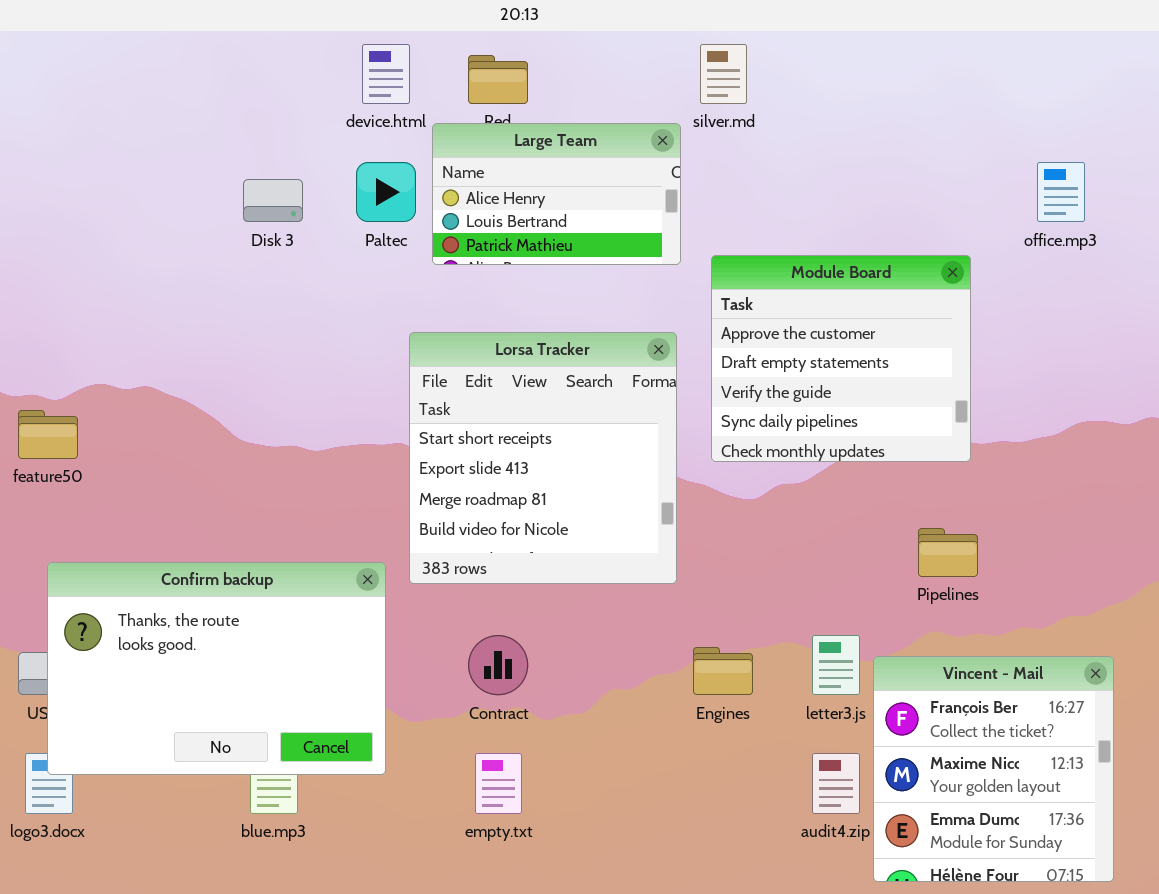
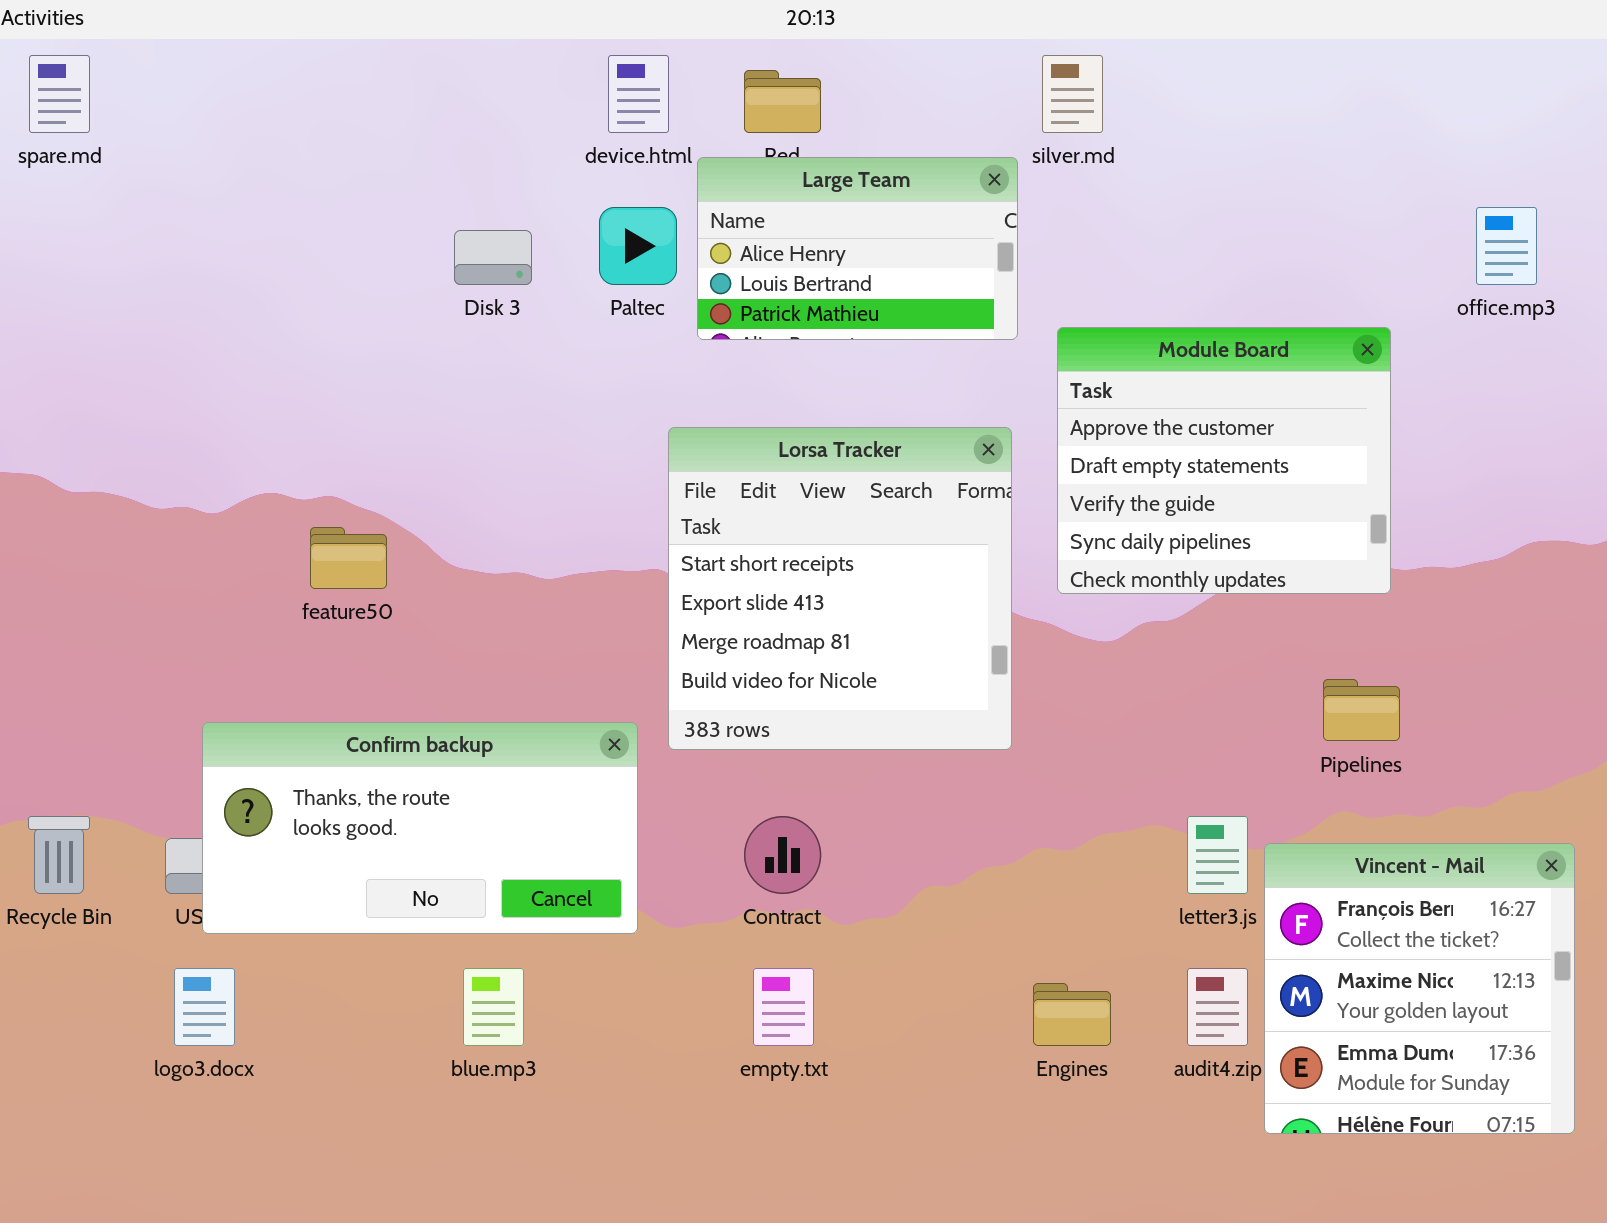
feature50: [18,410,78,459] -> [310,527,387,589], moved
Confirm backup: [47,562,386,775] -> [202,722,638,934], resized
Engines: [693,647,753,695] -> [1033,983,1111,1046], moved

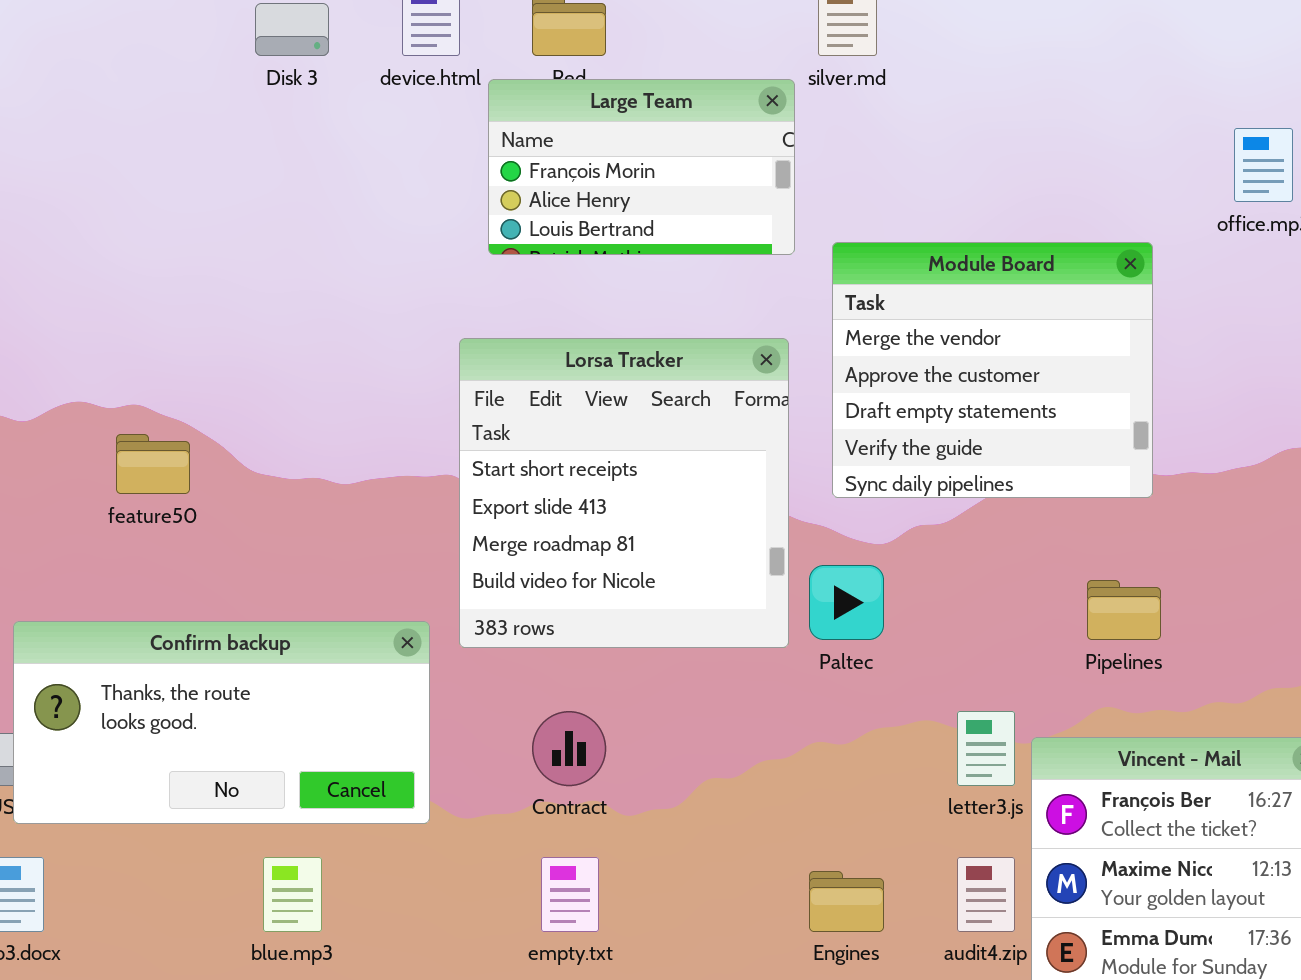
Large Team: [697,157,1018,340] -> [488,79,795,255], scrolled up 1 row
Paltec: [599,207,677,285] -> [809,565,884,640], moved
Disk 3: [454,230,532,285] -> [255,3,329,56], moved
Module Board: [1057,327,1391,594] -> [832,242,1153,498], scrolled up 1 row

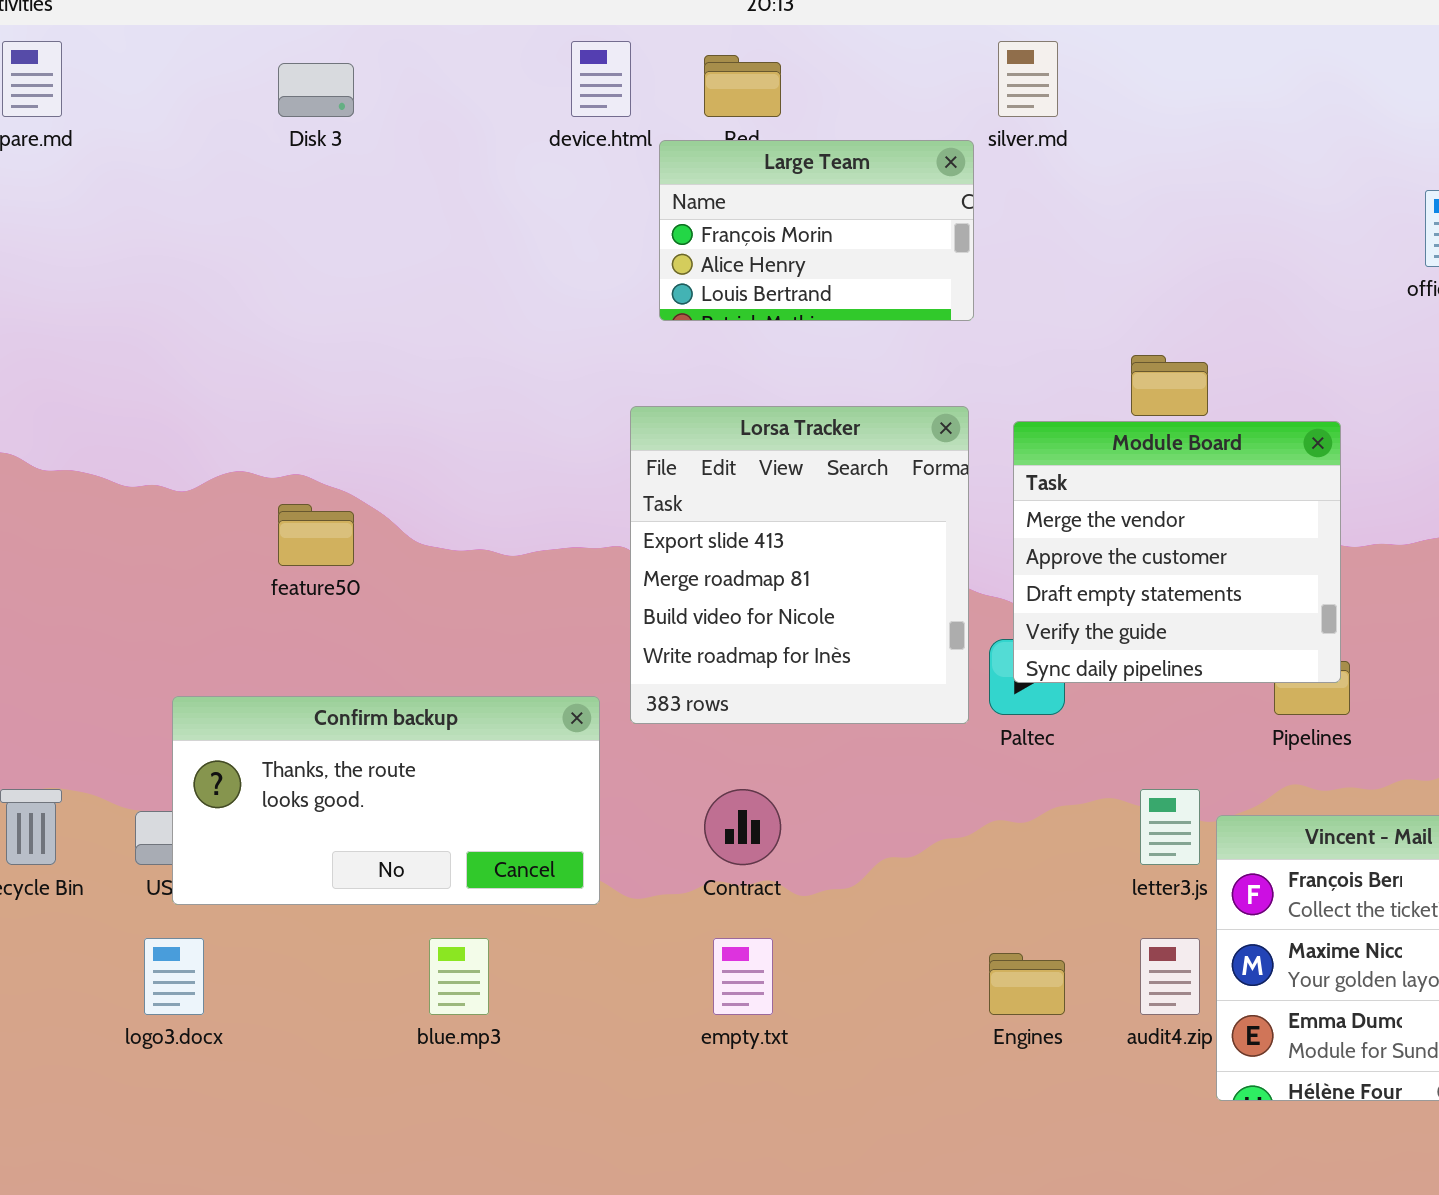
Disk 3: [255,3,329,56] -> [278,63,354,117], moved
Module Board: [832,242,1153,498] -> [1013,421,1341,683], moved
Lorsa Tracker: [459,338,789,648] -> [630,406,969,724], scrolled down 1 row

